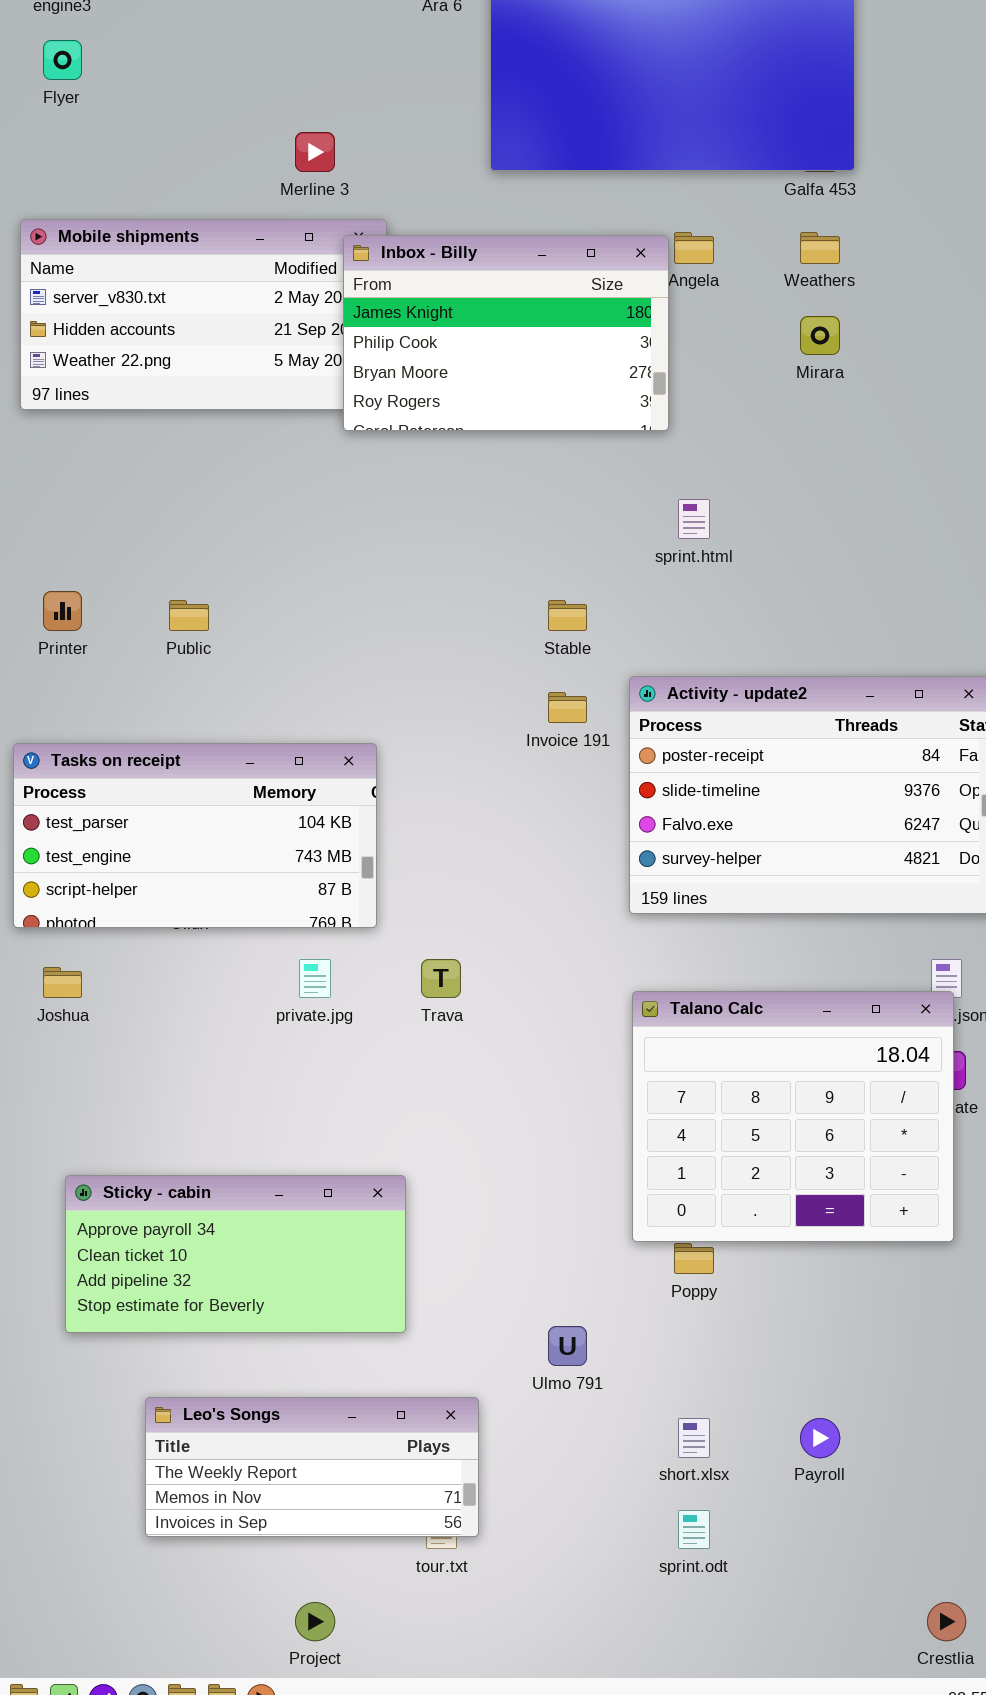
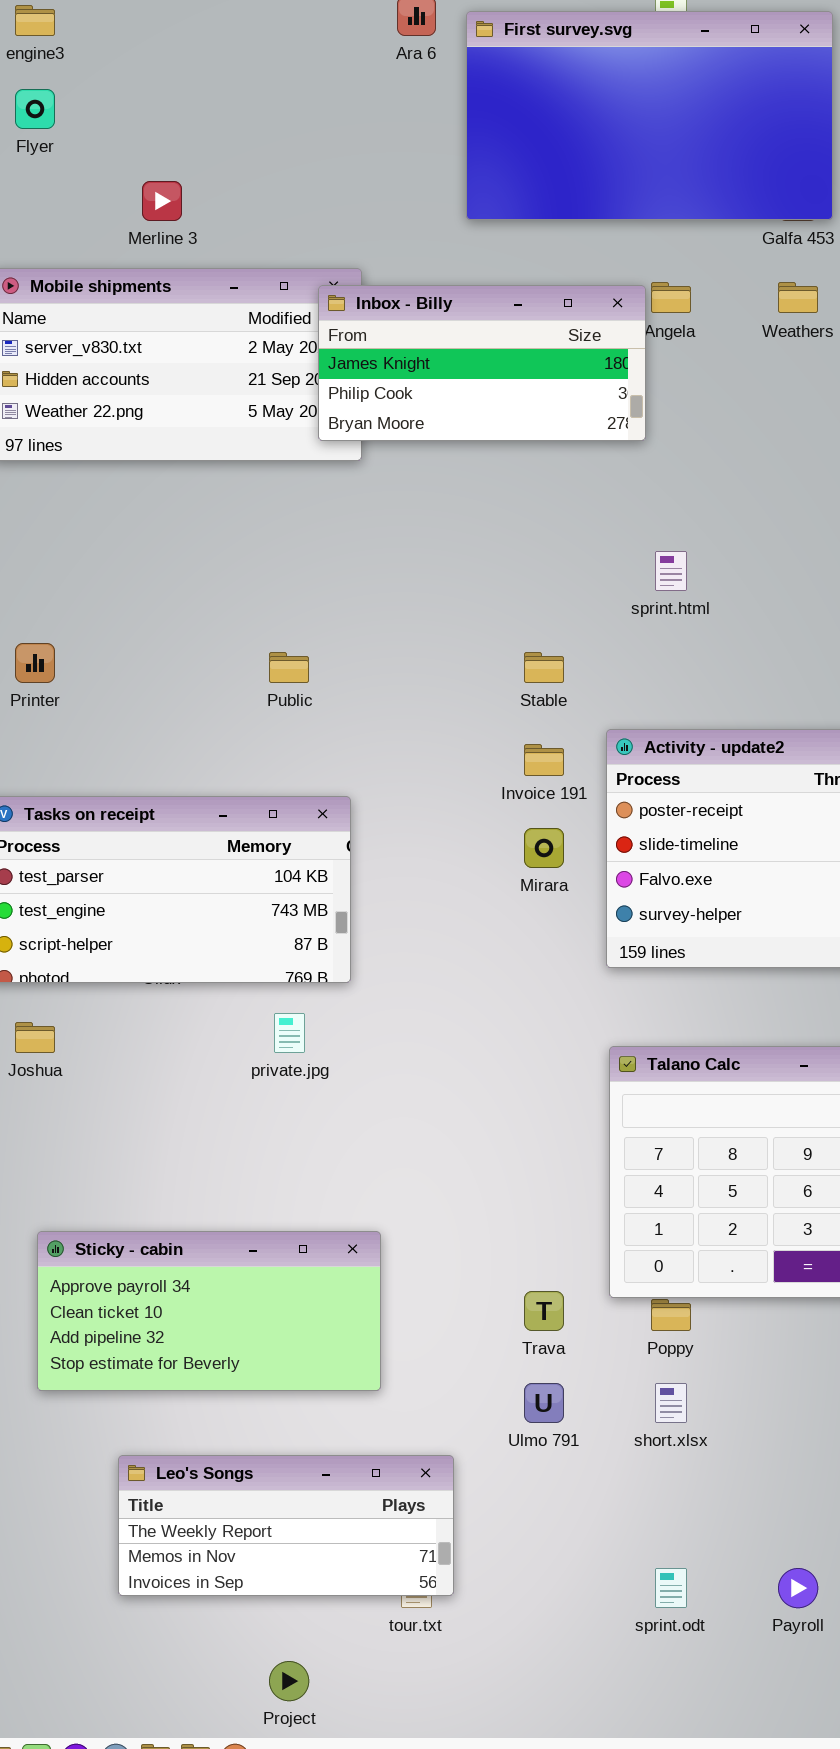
Merline 3: [295,132,335,172] -> [142,181,182,221], moved
Inbox - Billy: [343,235,669,431] -> [318,285,646,441], resized
Mirara: [800,316,840,355] -> [524,828,564,868], moved
Public: [169,600,209,631] -> [269,652,309,683], moved
Trava: [421,959,461,998] -> [524,1291,564,1331], moved
short.xlsx: [678,1418,710,1458] -> [655,1383,687,1423], moved
Payroll: [800,1418,840,1458] -> [778,1568,818,1608], moved

